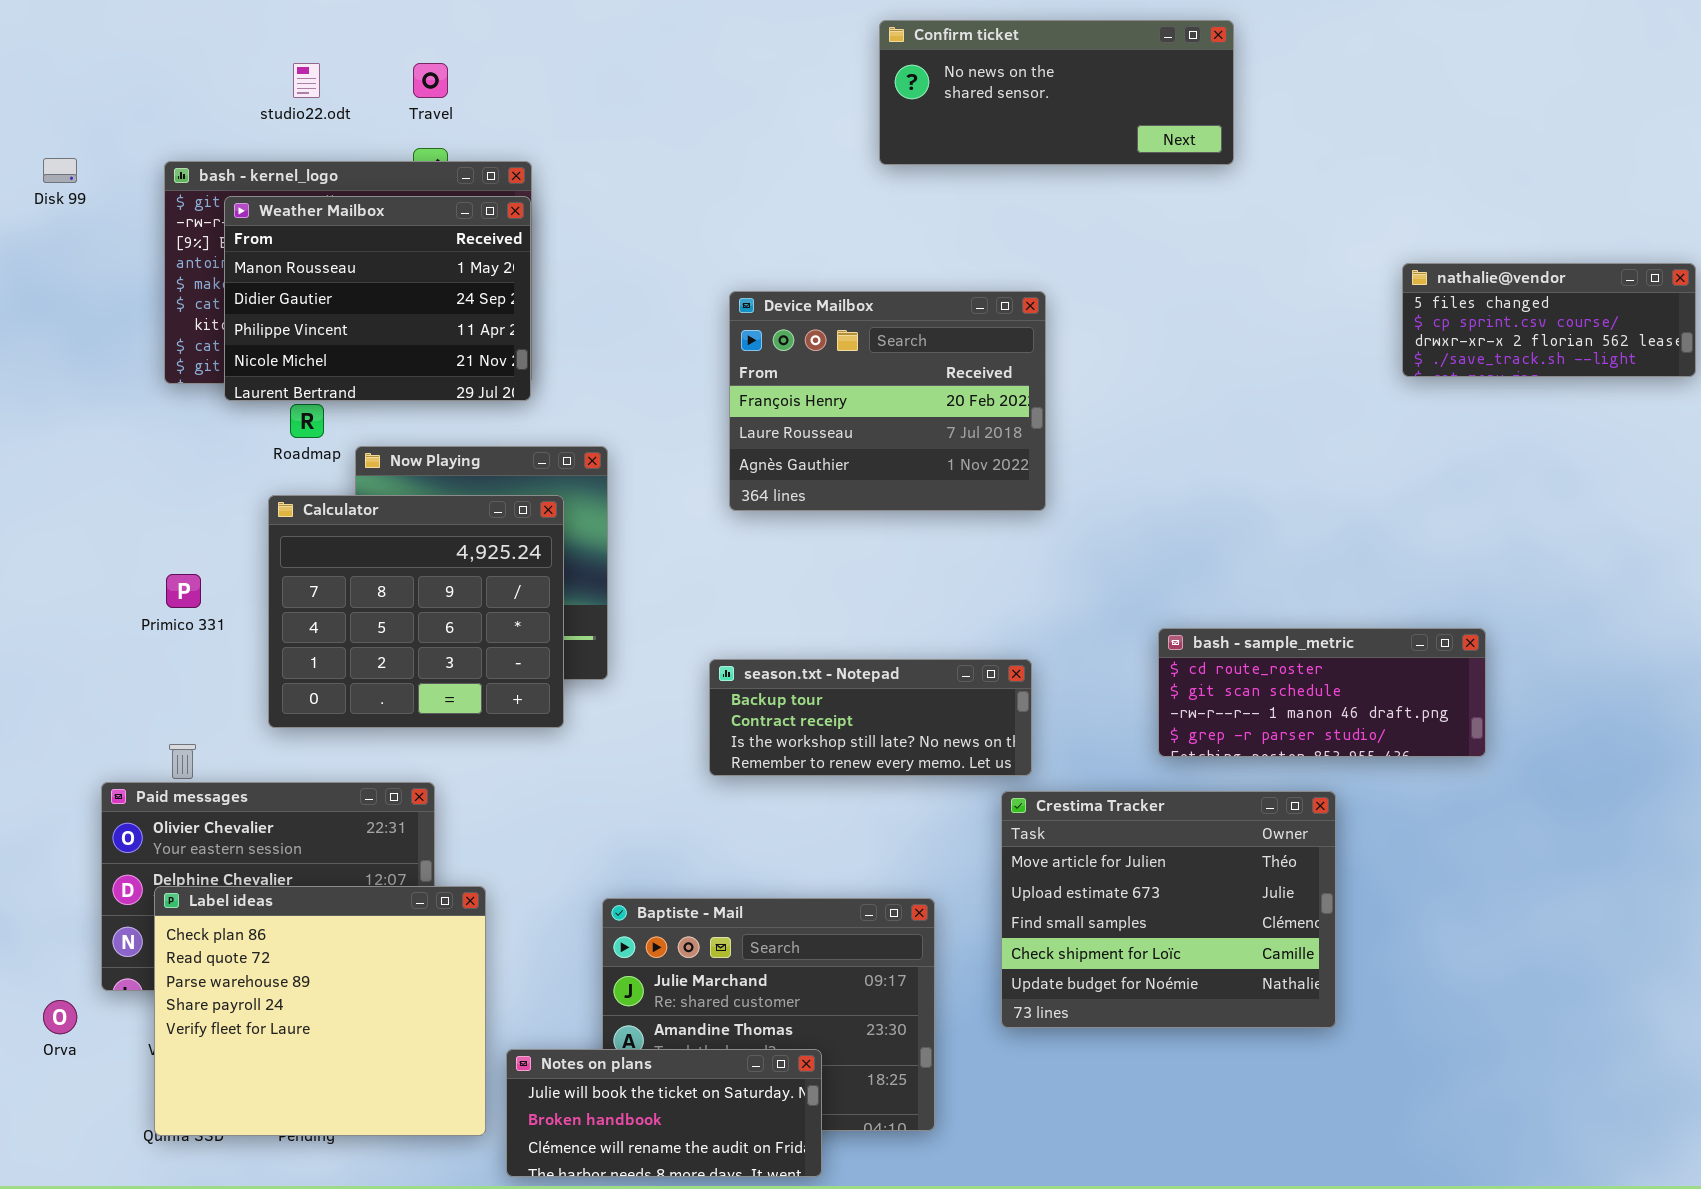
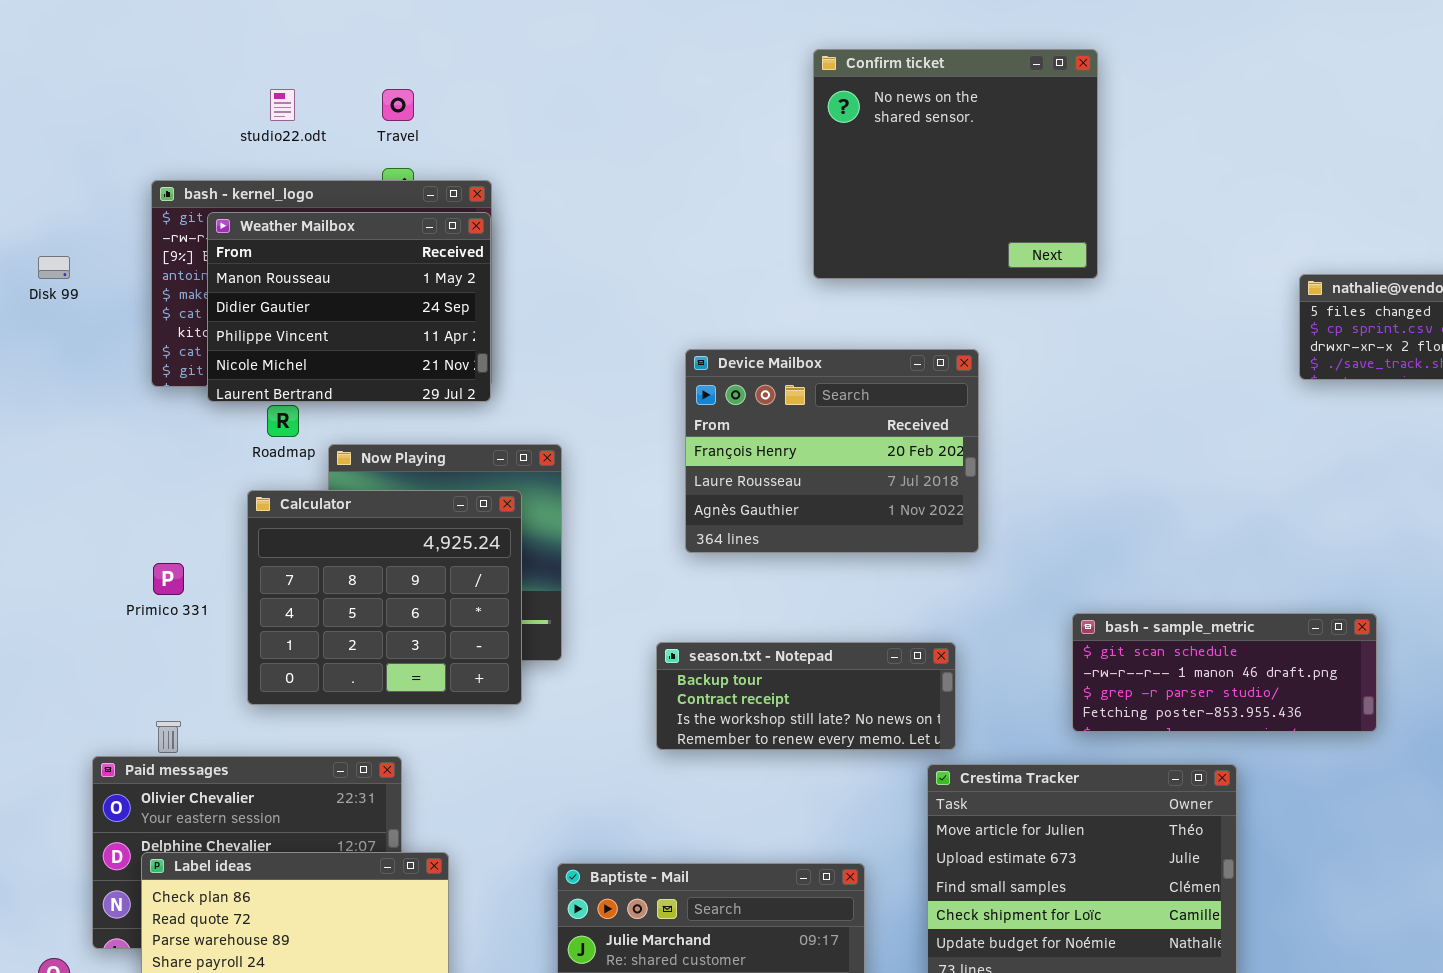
Confirm ticket: [879,20,1234,165] -> [813,49,1098,279], resized
Disk 99: [43,158,77,183] -> [38,256,70,279], moved
Device Mailbox: [729,291,1046,511] -> [685,349,979,553], moved
bash - sample_metric: [1158,628,1486,757] -> [1072,613,1377,732], scrolled down 1 row

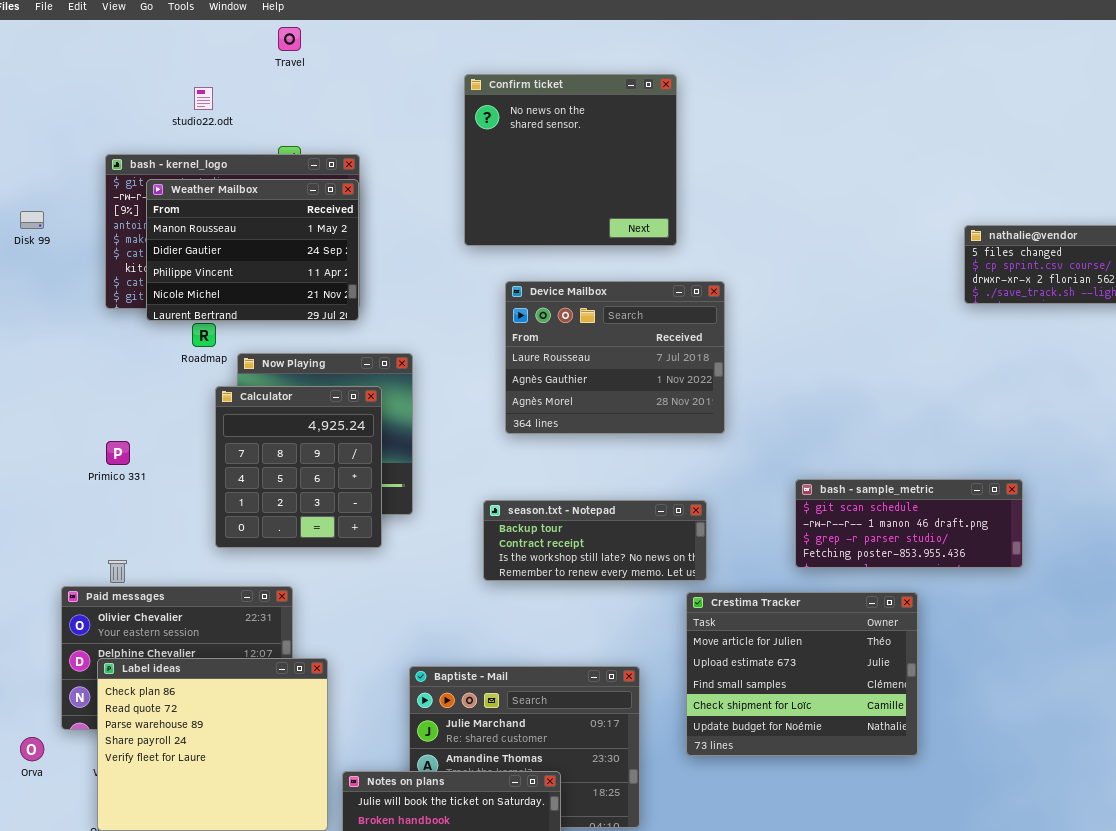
Confirm ticket: [813,49,1098,279] -> [464,74,677,246], moved
Travel: [382,89,414,121] -> [278,27,301,51], moved
Device Mailbox: [685,349,979,553] -> [505,281,725,434], scrolled down 1 row
Calculator: [247,490,522,705] -> [215,386,382,548], resized

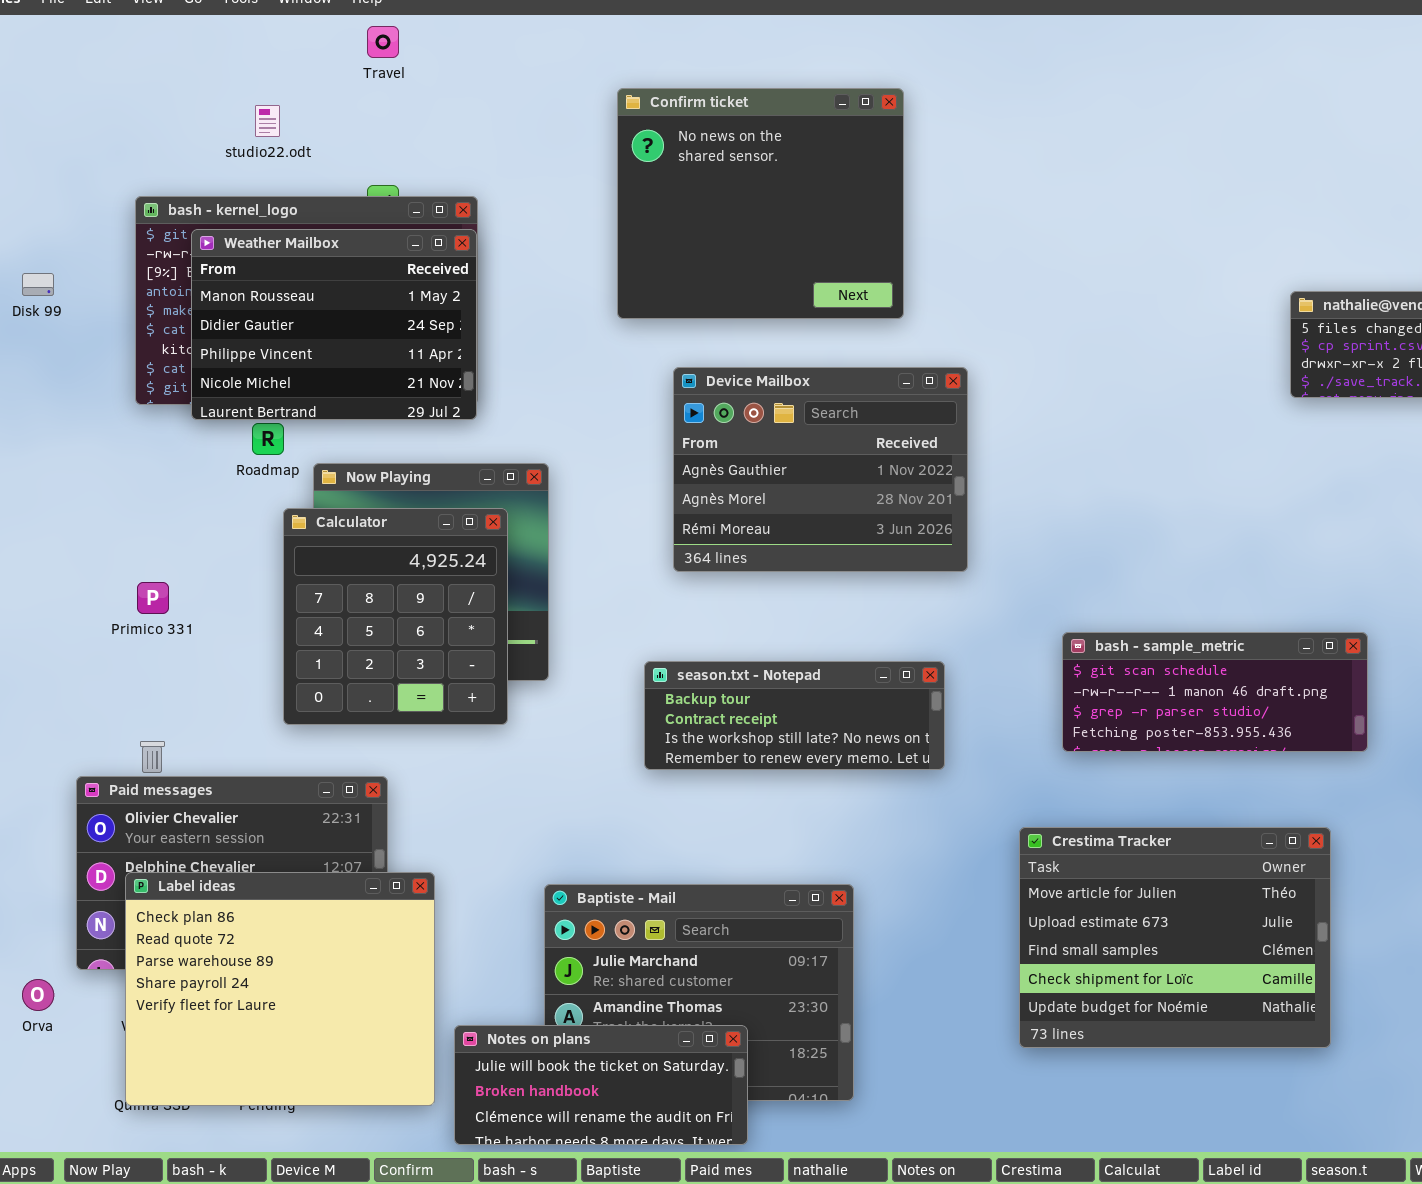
Device Mailbox: [505,281,725,434] -> [673,367,968,572], scrolled down 1 row
Crestima Tracker: [686,592,918,756] -> [1019,827,1331,1048], moved

